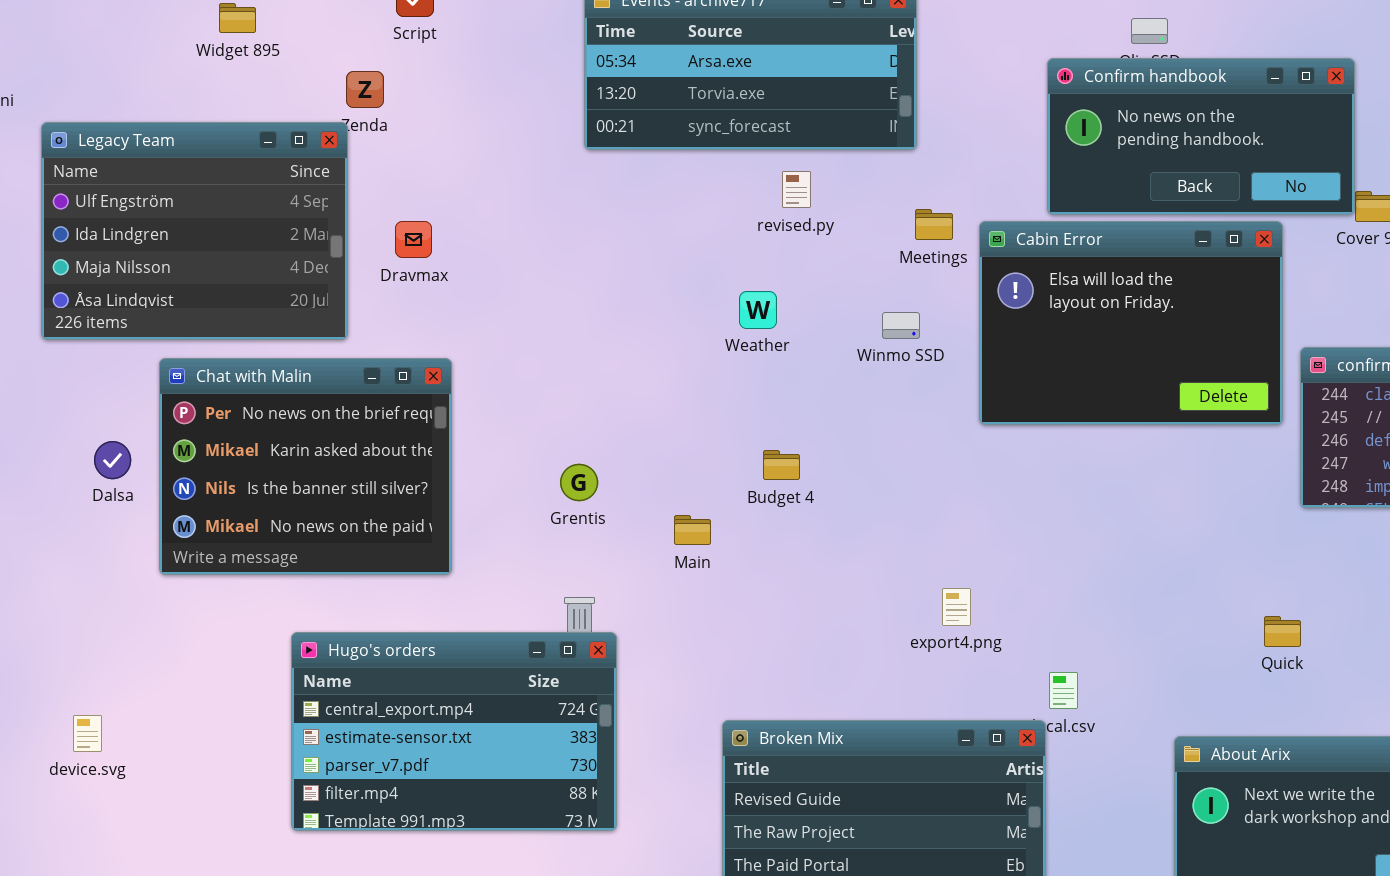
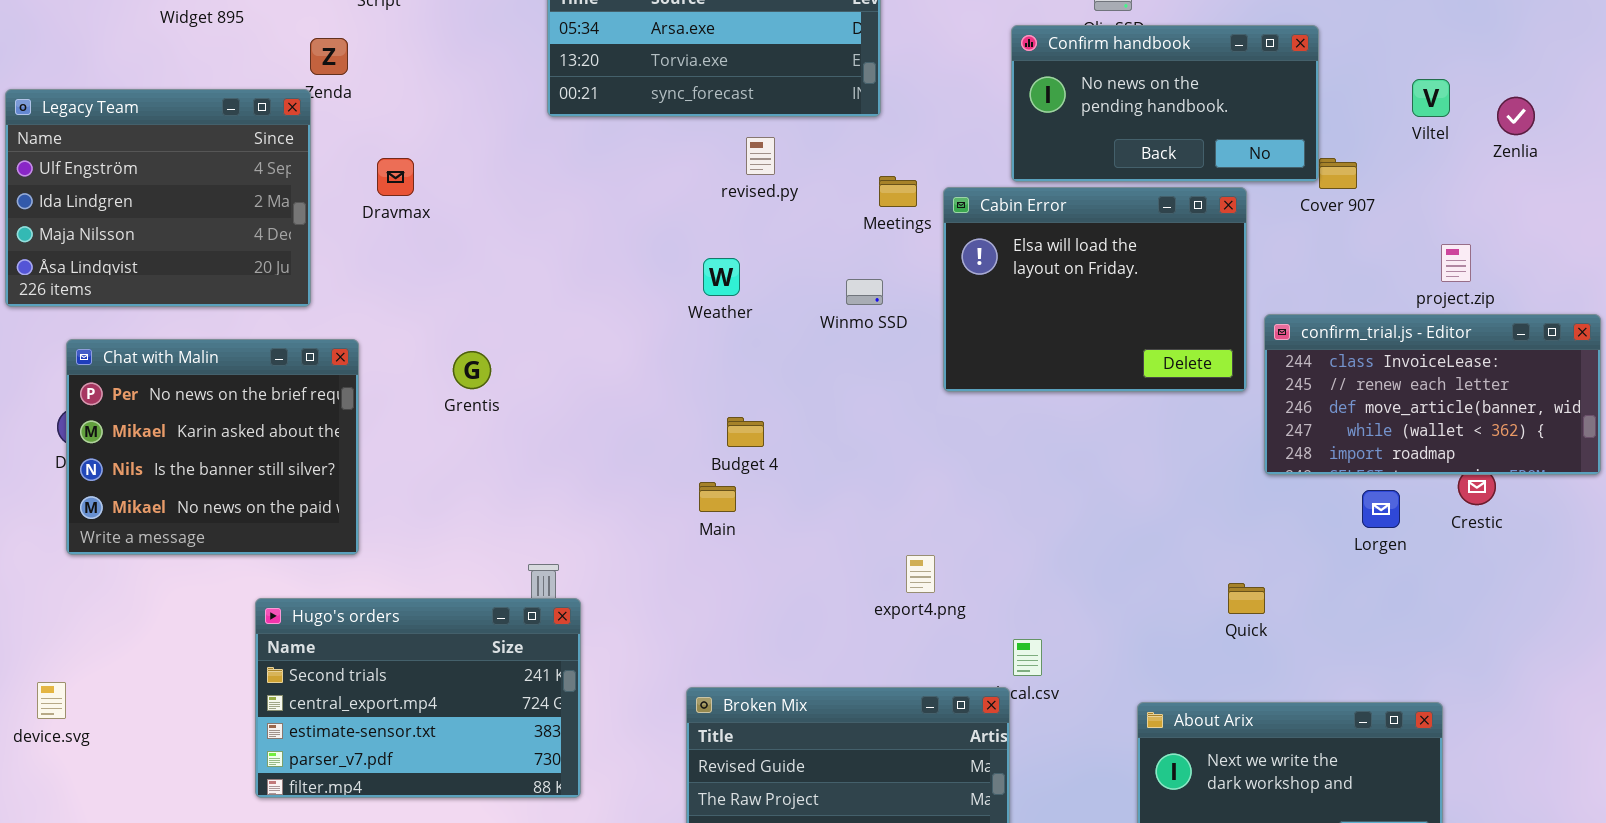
Dravmax: [395,221,432,258] -> [377,158,414,196], moved
Chat with Malin: [159,358,452,575] -> [66,339,359,555], moved
Grentis: [560,464,598,501] -> [453,351,491,389], moved
Main: [674,515,711,545] -> [699,482,736,512], moved
Hugo's orders: [291,632,617,831] -> [255,598,581,798], scrolled up 1 row

